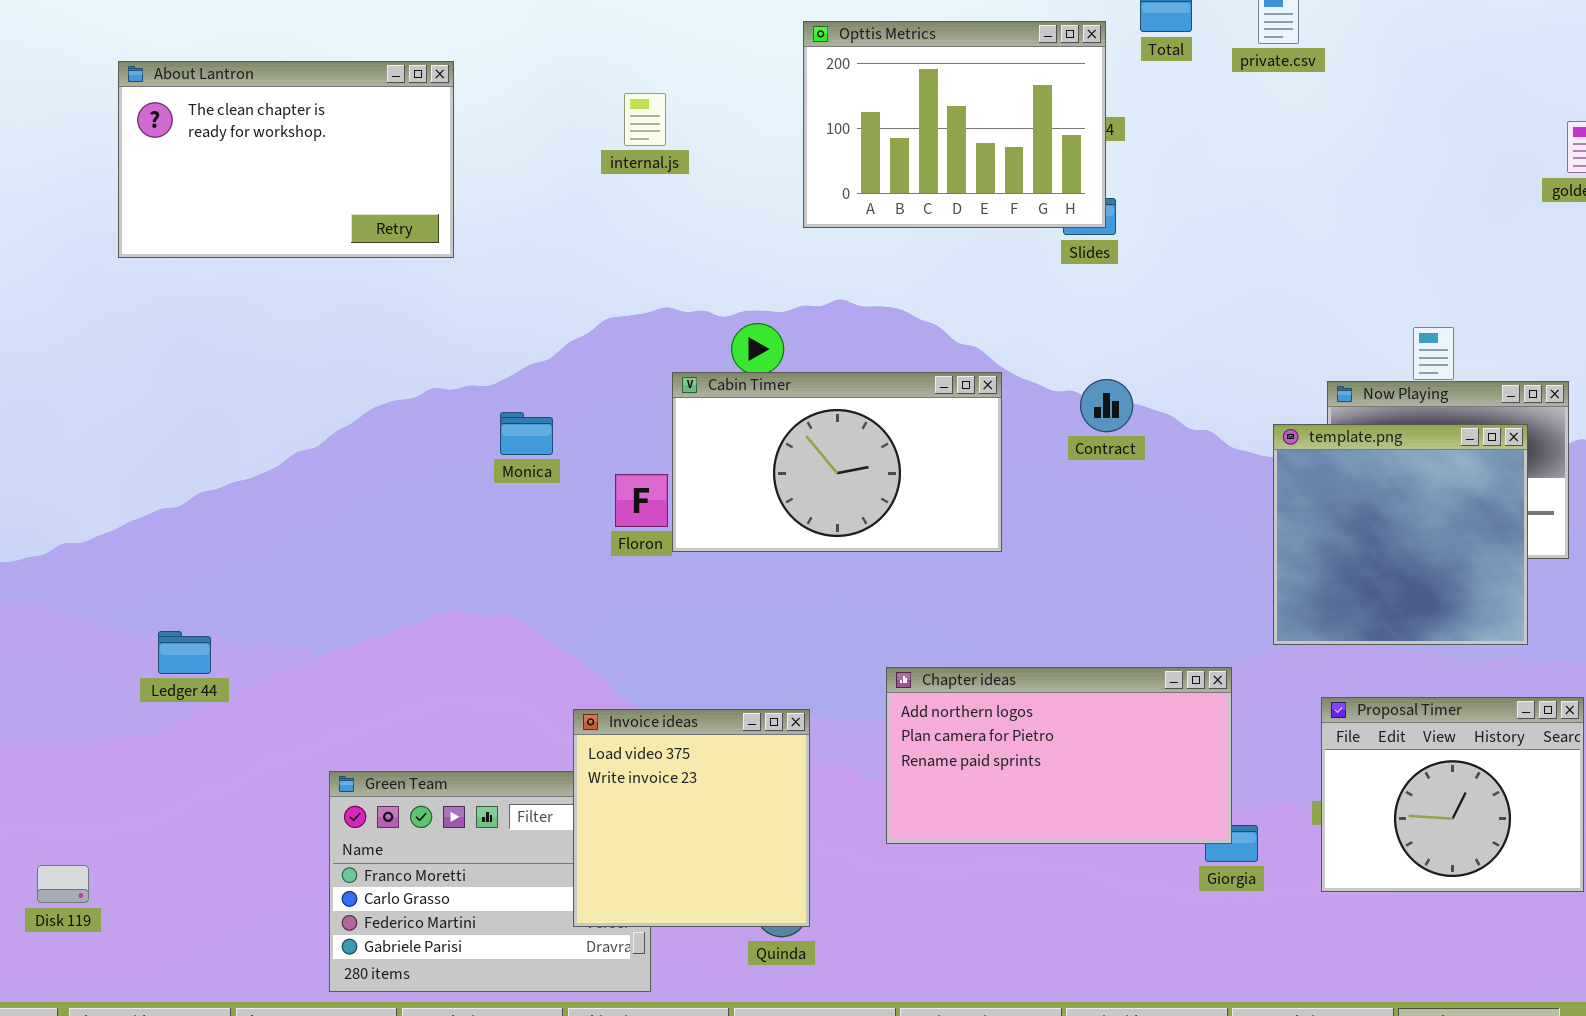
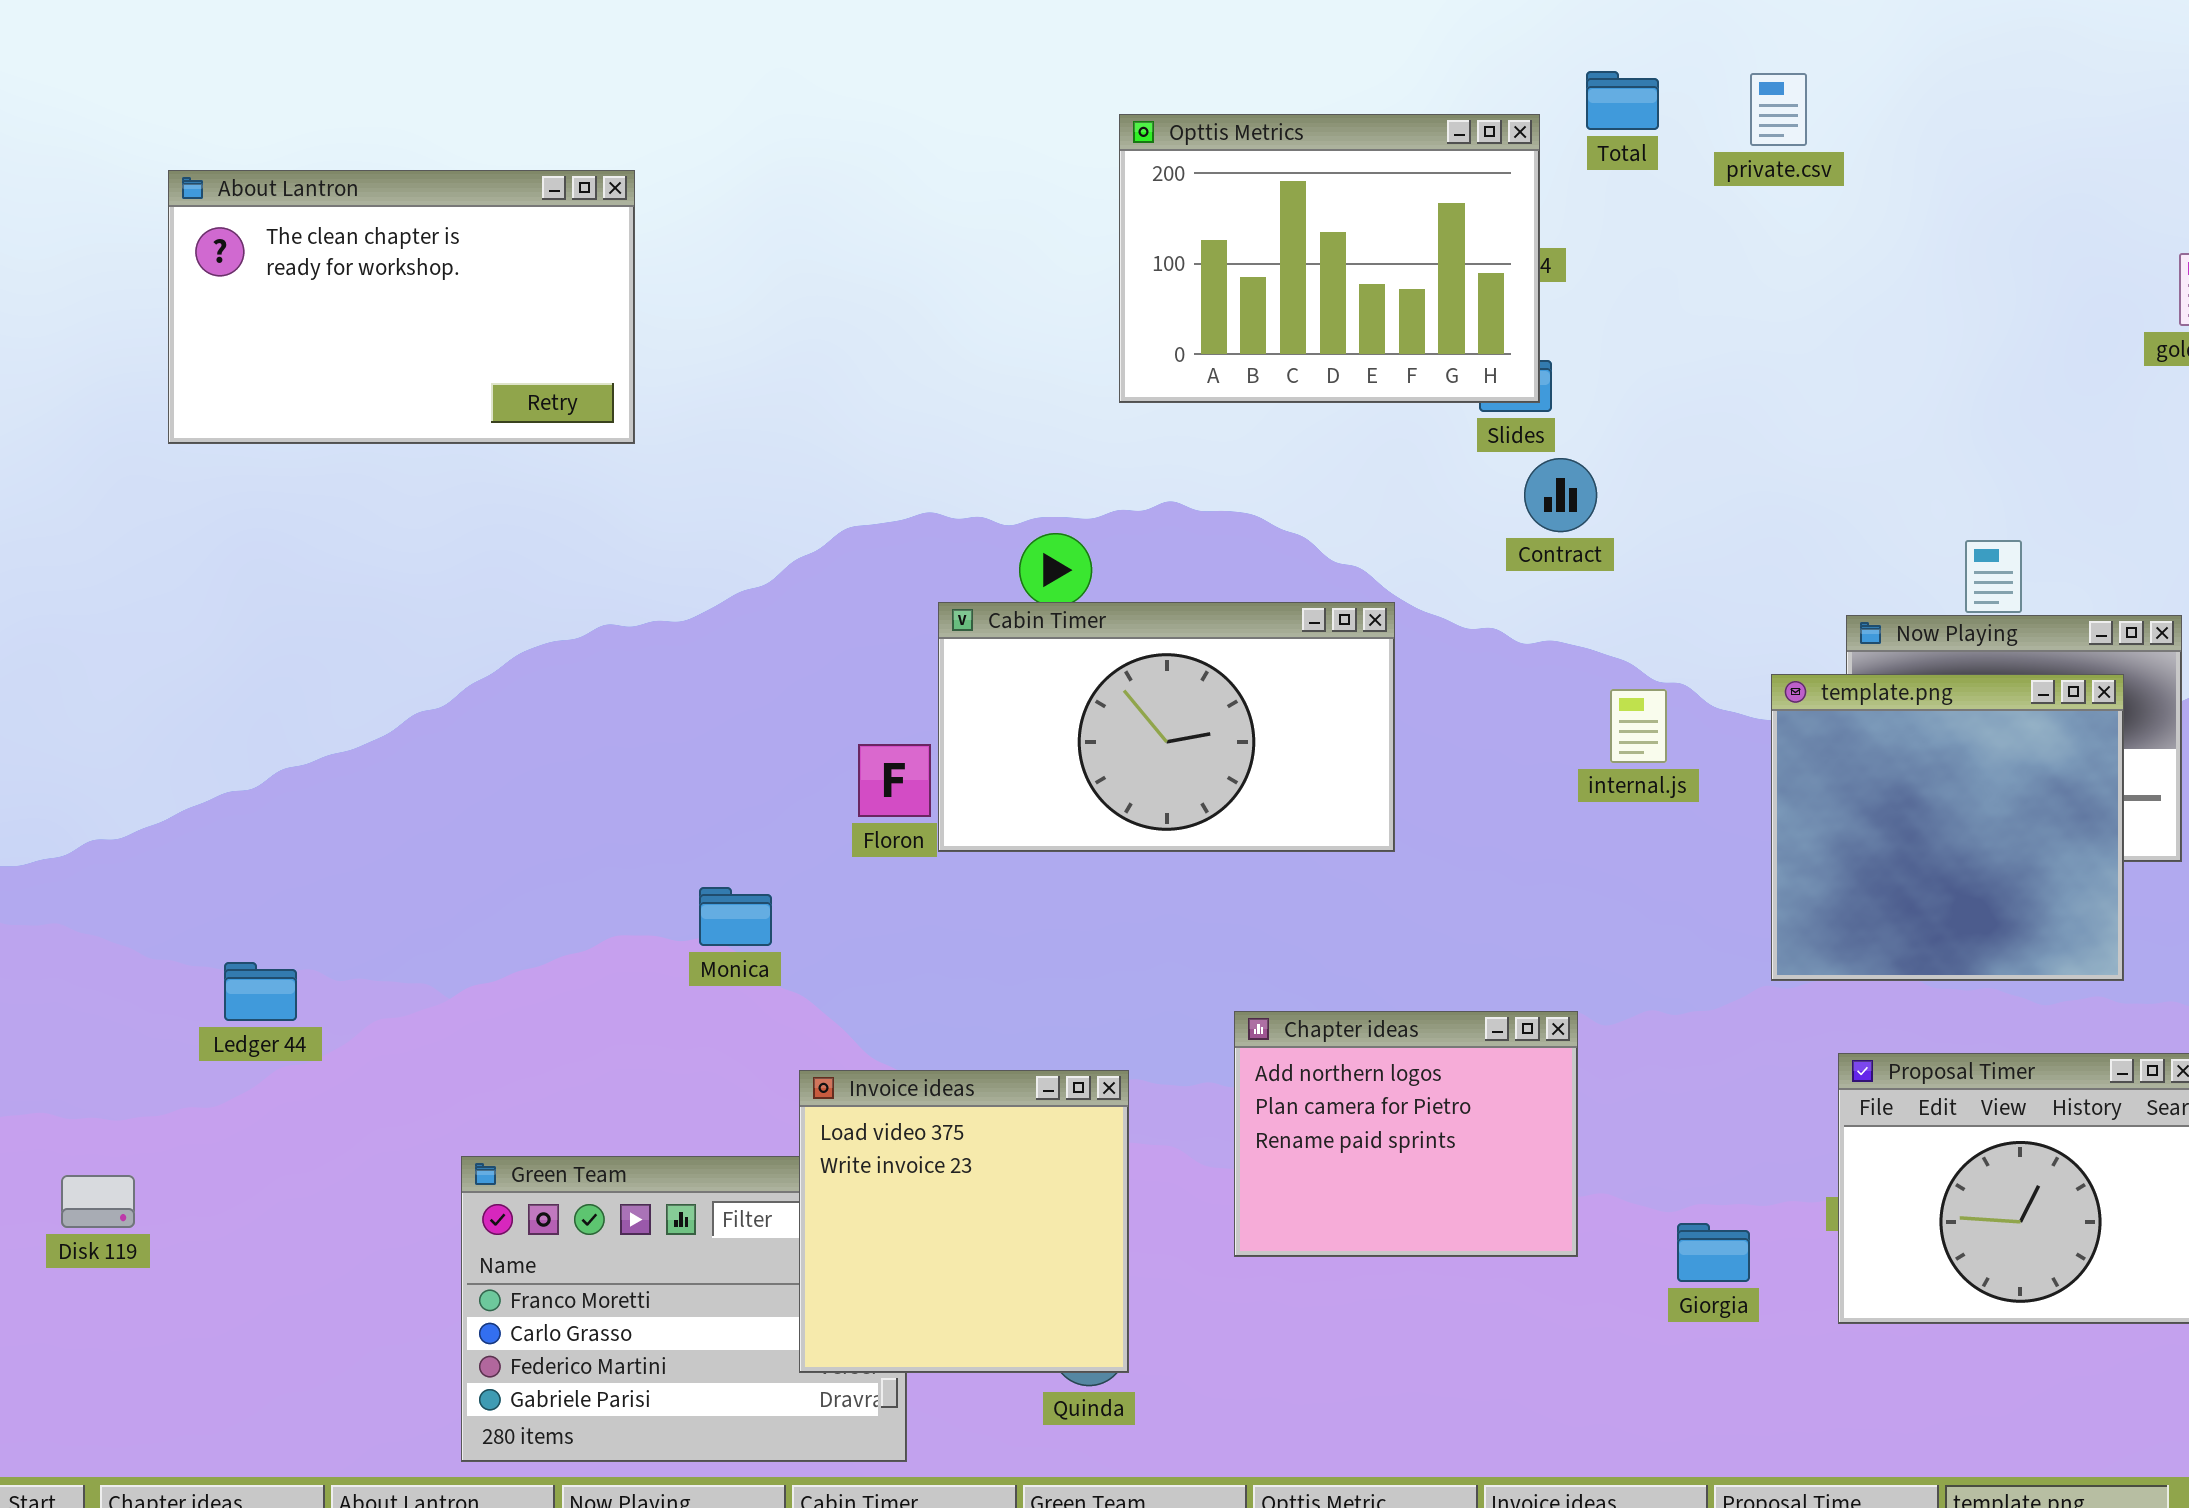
internal.js: [624,93,666,146] -> [1610,689,1667,763], moved
Contract: [1080,379,1133,432] -> [1524,458,1597,532], moved
Monica: [500,412,553,455] -> [699,887,772,946], moved
Chapter ideas: [886,667,1232,844] -> [1234,1011,1578,1257], resized
Disk 119: [37,865,89,903] -> [61,1175,135,1228], moved

